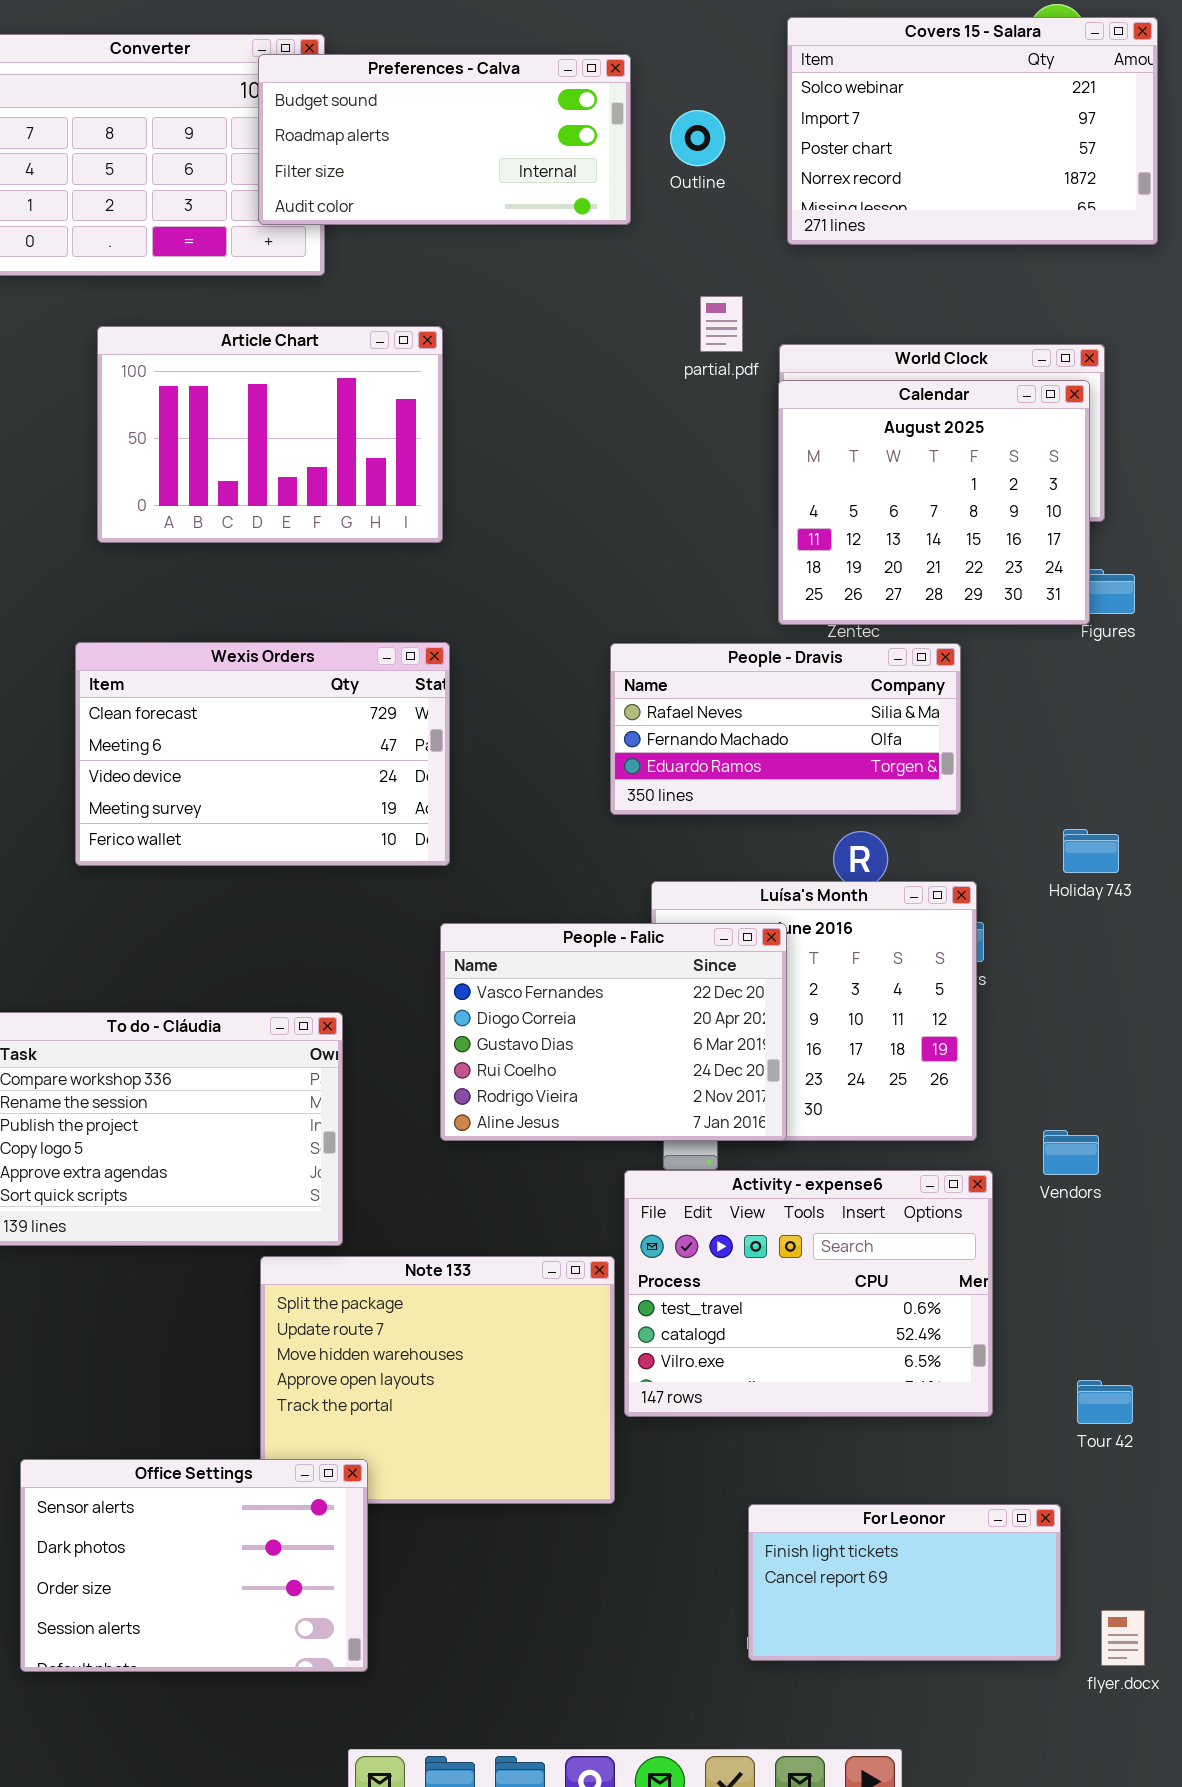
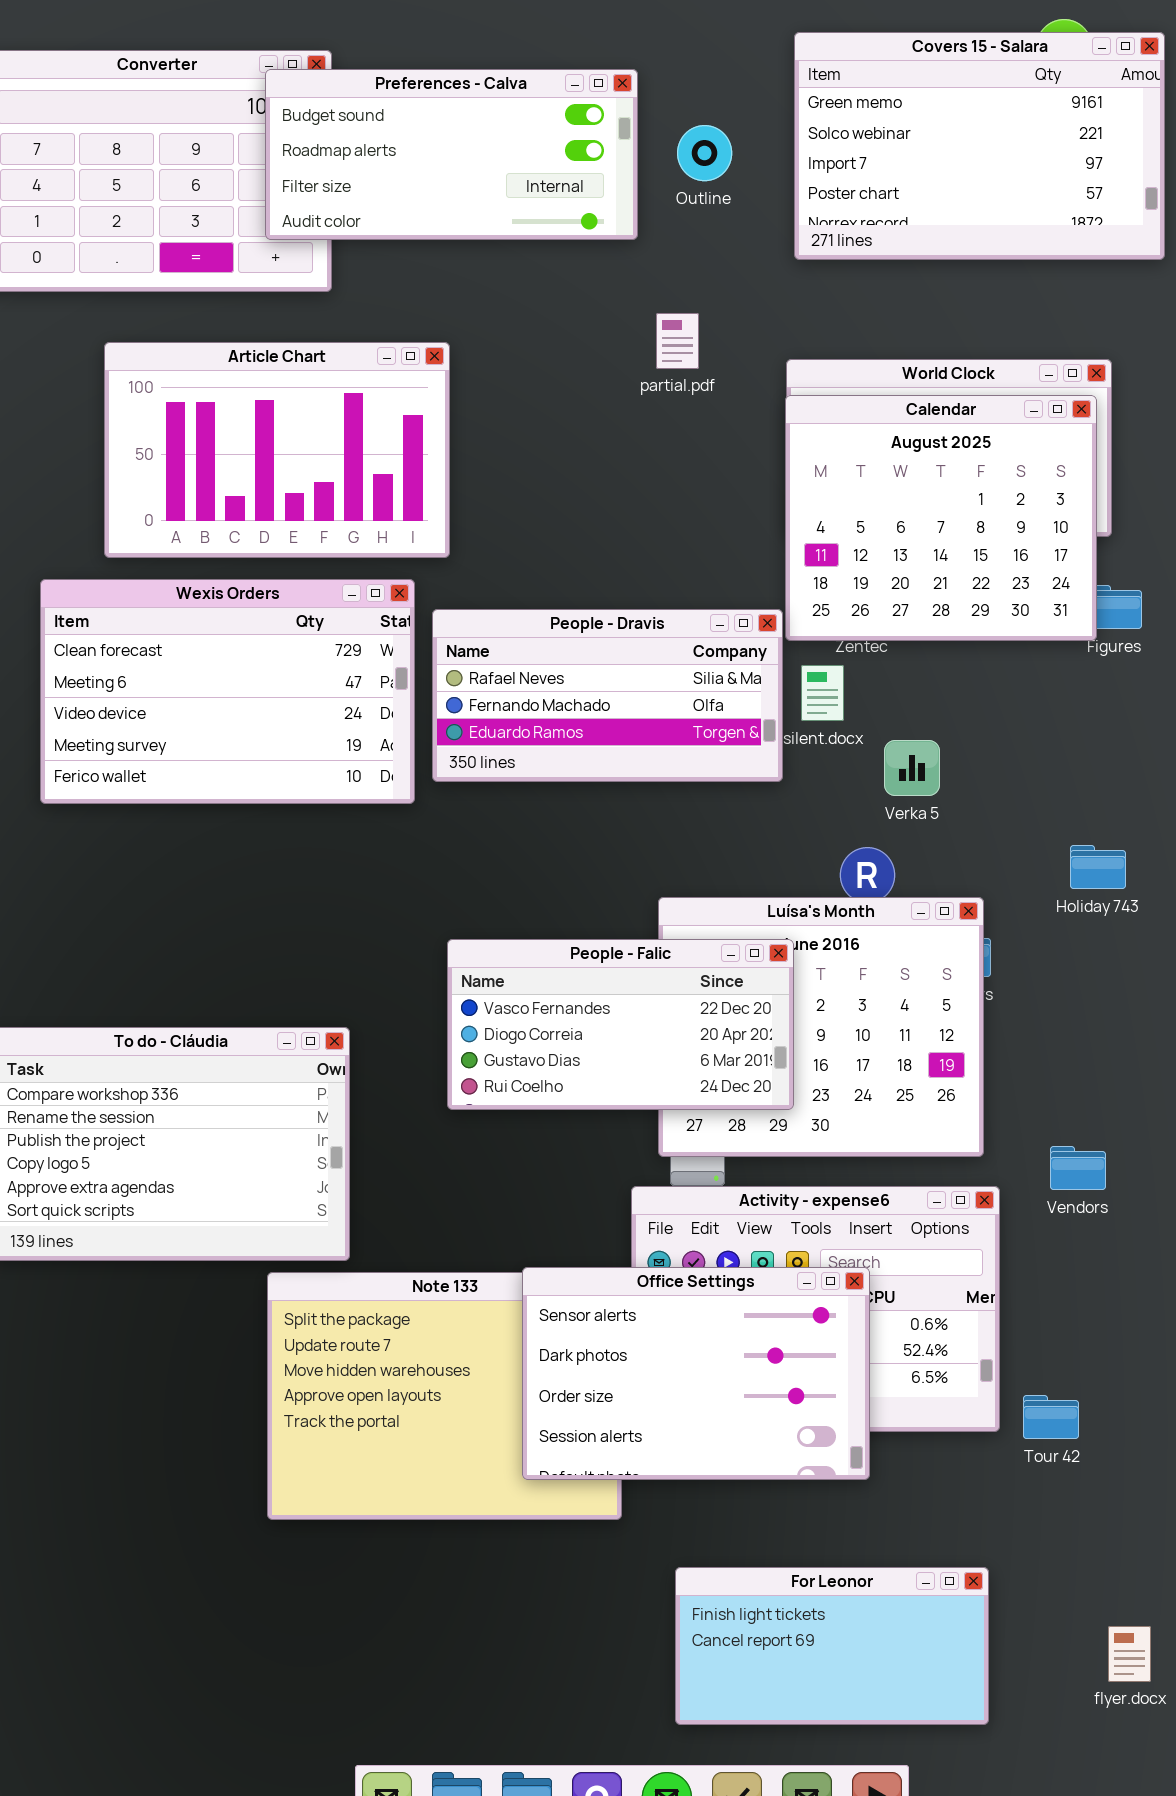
Covers 15 - Salara: [787,17,1158,245] -> [794,32,1165,260], scrolled up 1 row
partial.pdf: [700,296,743,352] -> [656,313,699,369], moved
Wexis Orders: [75,642,450,866] -> [40,579,415,804], moved
People - Dravis: [610,643,961,815] -> [432,609,783,782], moved
People - Falic: [440,923,787,1141] -> [447,939,794,1110], resized
Tour 42: [1077,1380,1133,1424] -> [1023,1395,1079,1439], moved
Office Settings: [20,1459,368,1672] -> [522,1267,870,1480], moved
For Leonor: [748,1504,1061,1661] -> [675,1567,989,1725], moved

